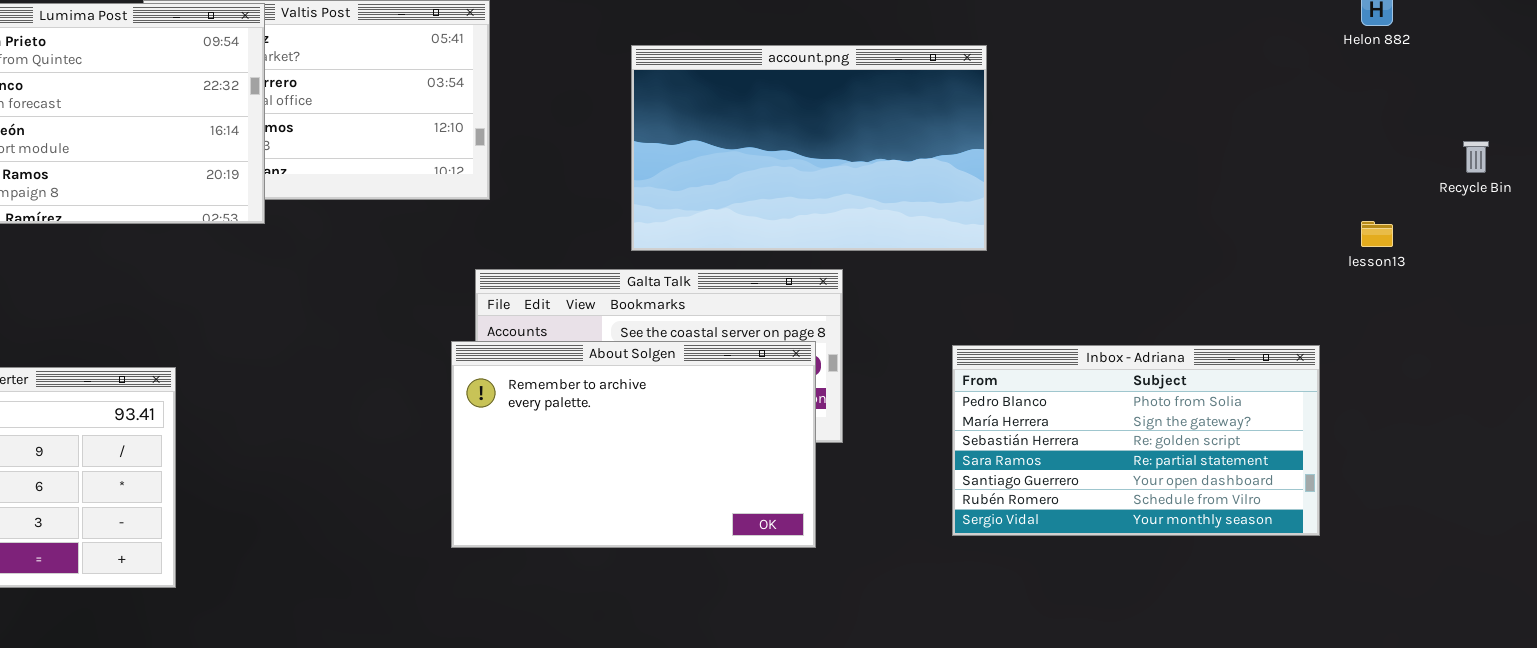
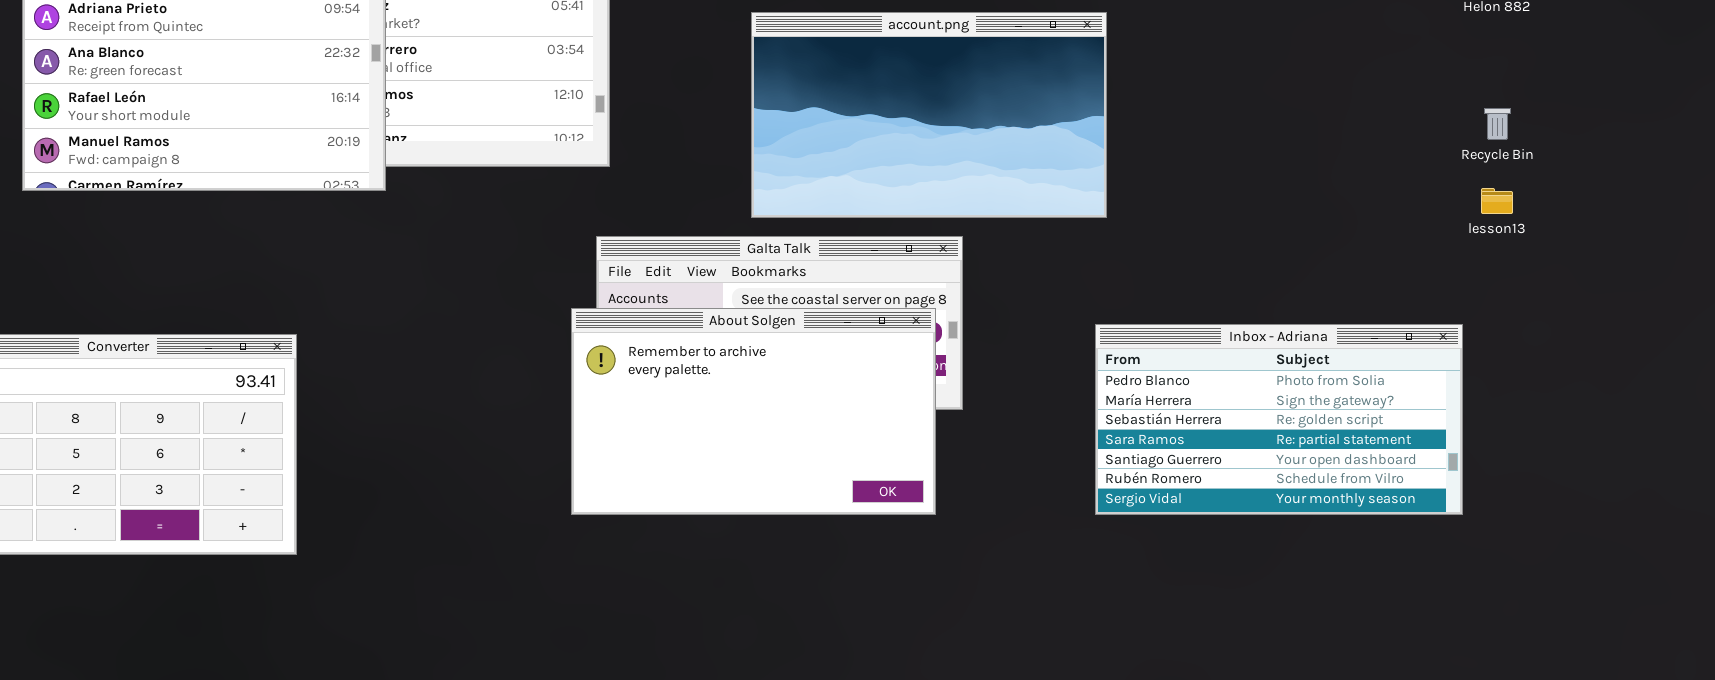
Recycle Bin: [1463,141,1489,173] -> [1484,108,1511,140], moved
Inbox - Adriana: [952,345,1320,536] -> [1095,324,1463,515], moved

